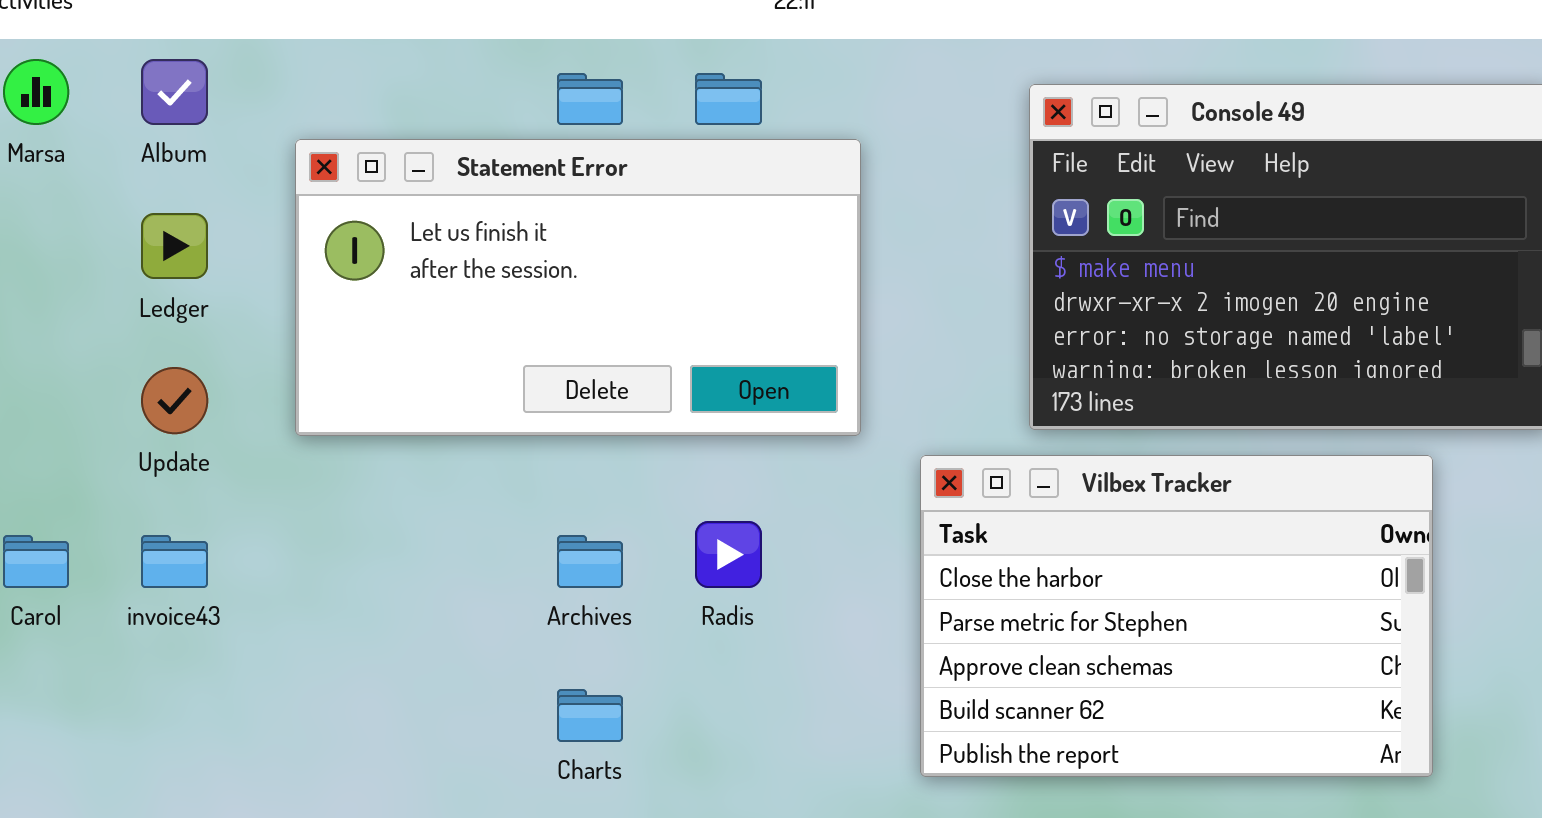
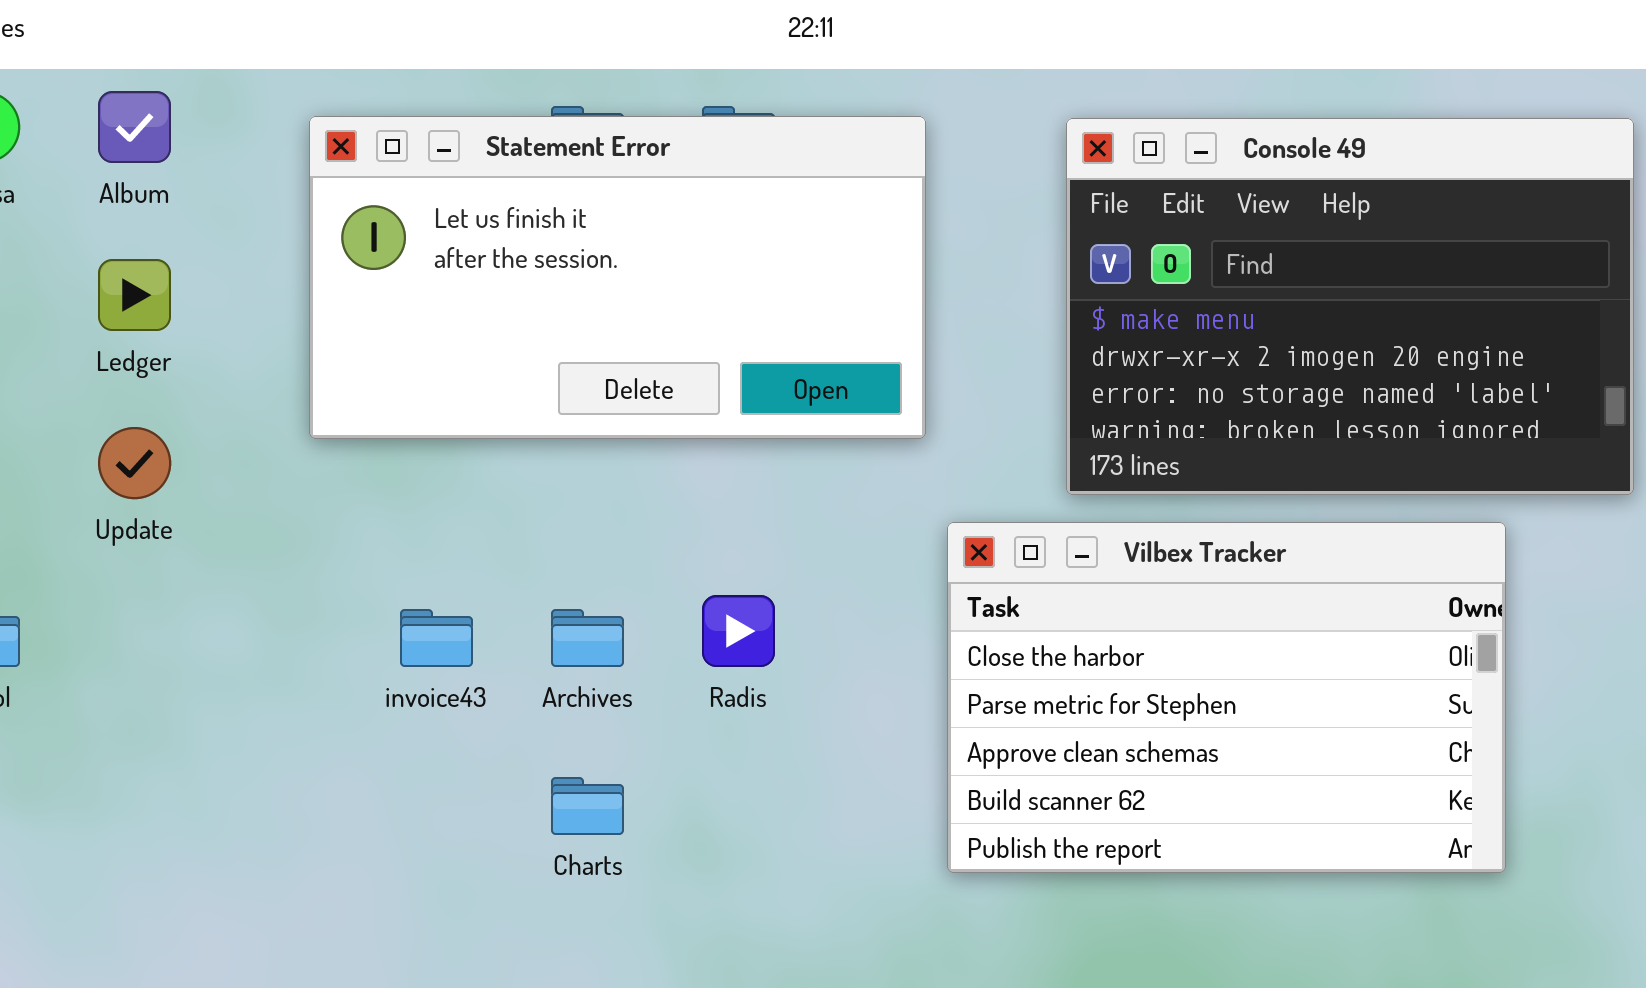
Statement Error: [295,139,861,436] -> [309,116,926,439], moved
invoice43: [141,535,208,588] -> [400,609,473,667], moved

